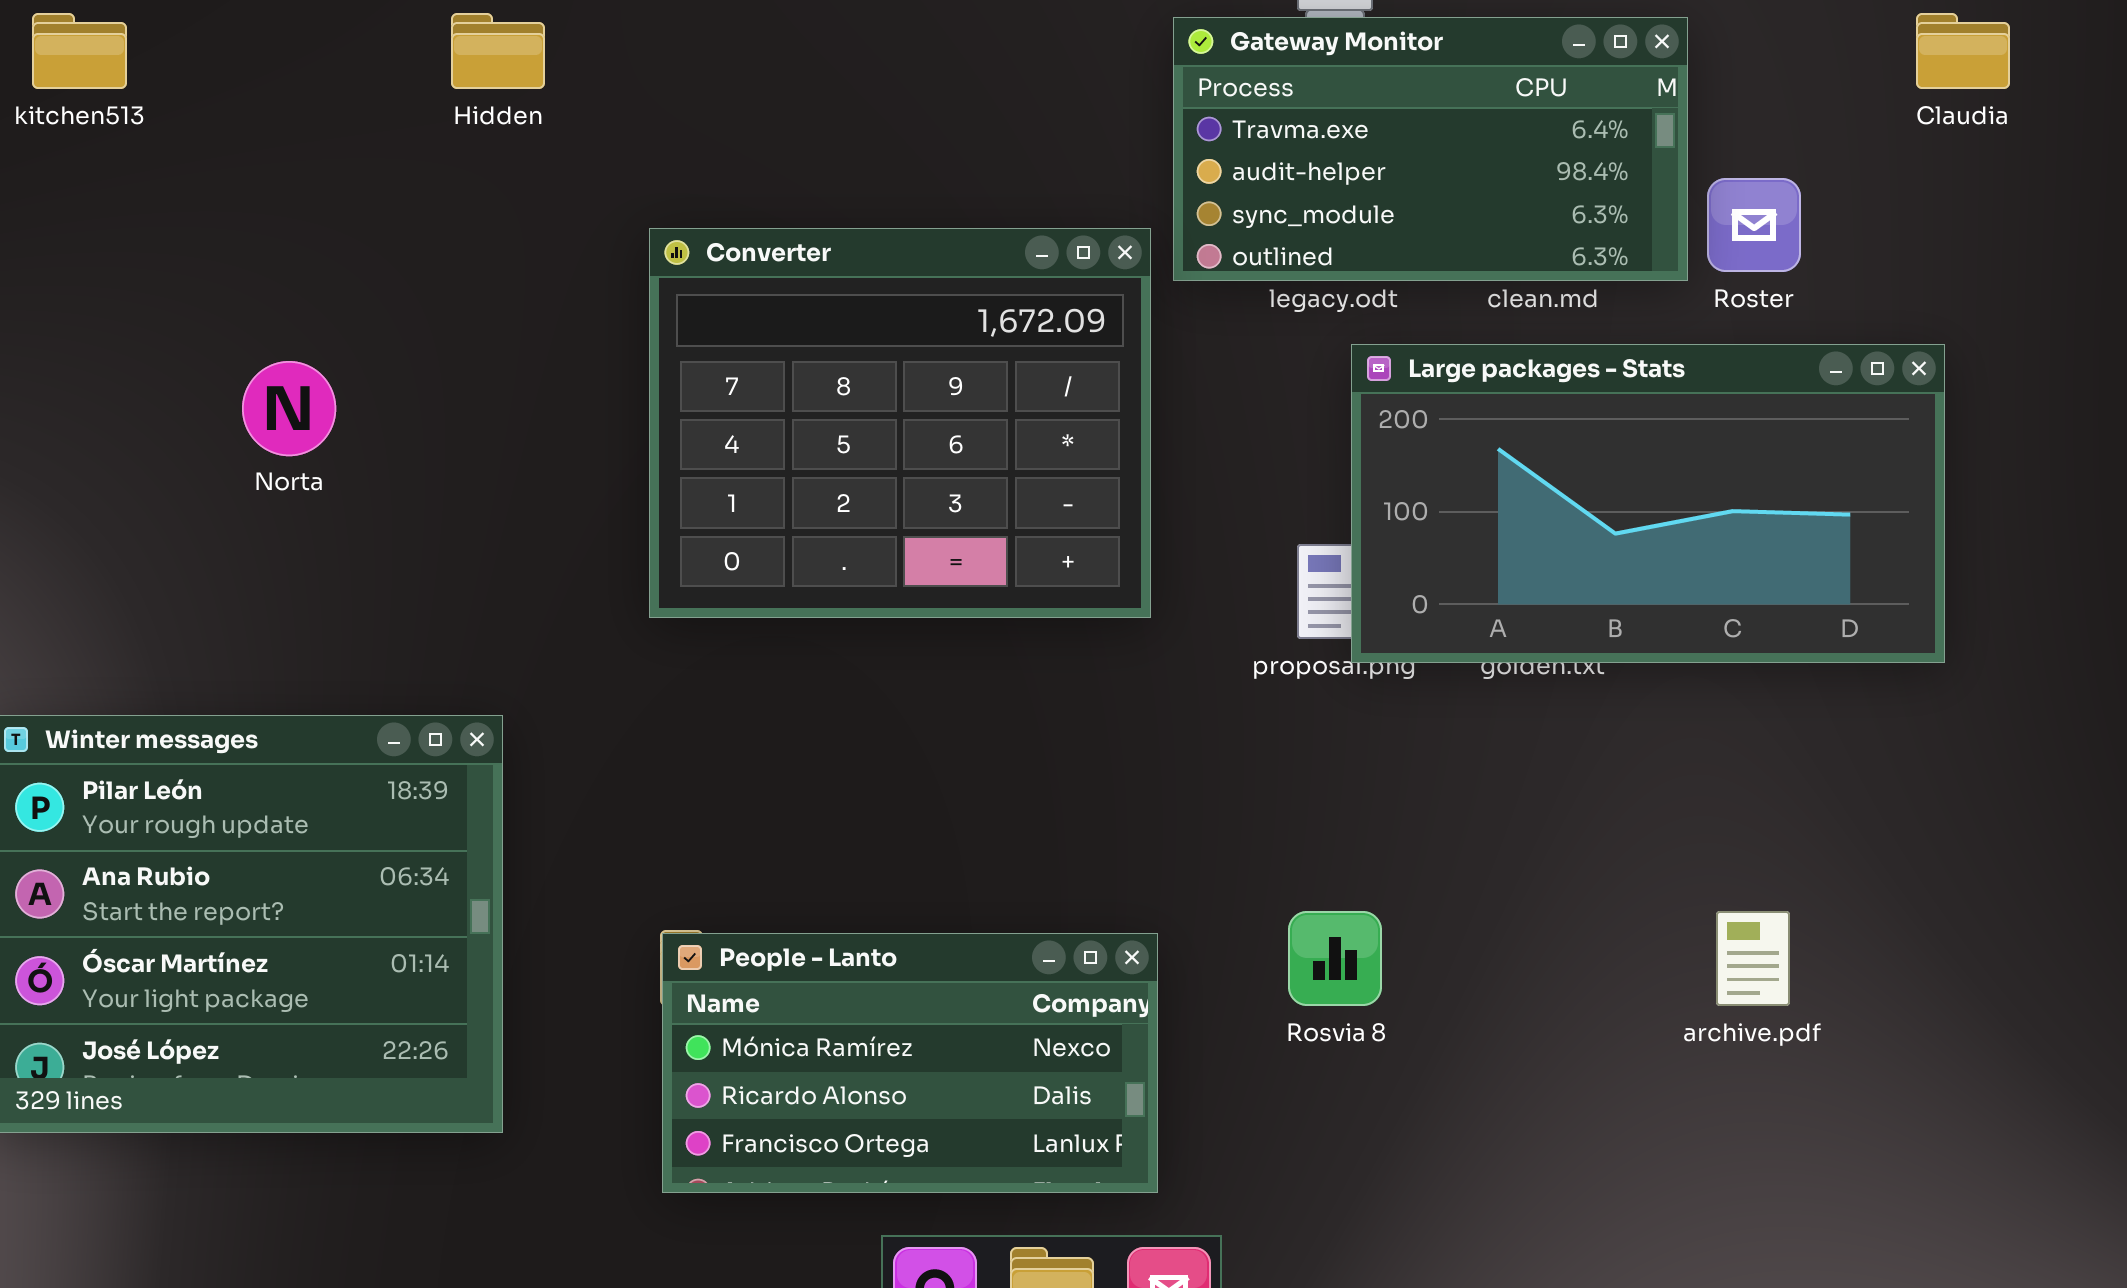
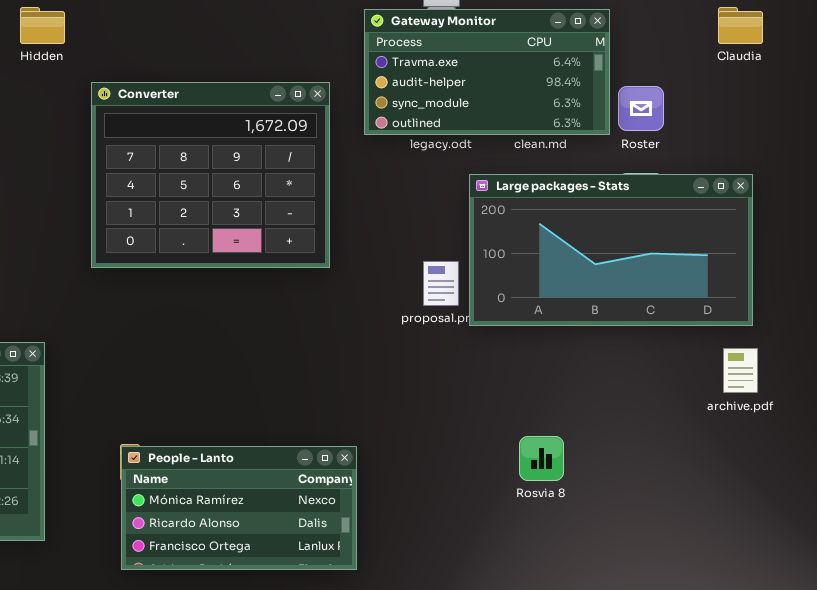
Converter: [649,228,1151,618] -> [91,82,330,268], moved
Large packages - Stats: [1351,344,1945,663] -> [469,174,753,326], moved
Rosvia 8: [1288,911,1382,1006] -> [519,436,564,481], moved
archive.pdf: [1716,911,1790,1006] -> [723,348,758,393], moved

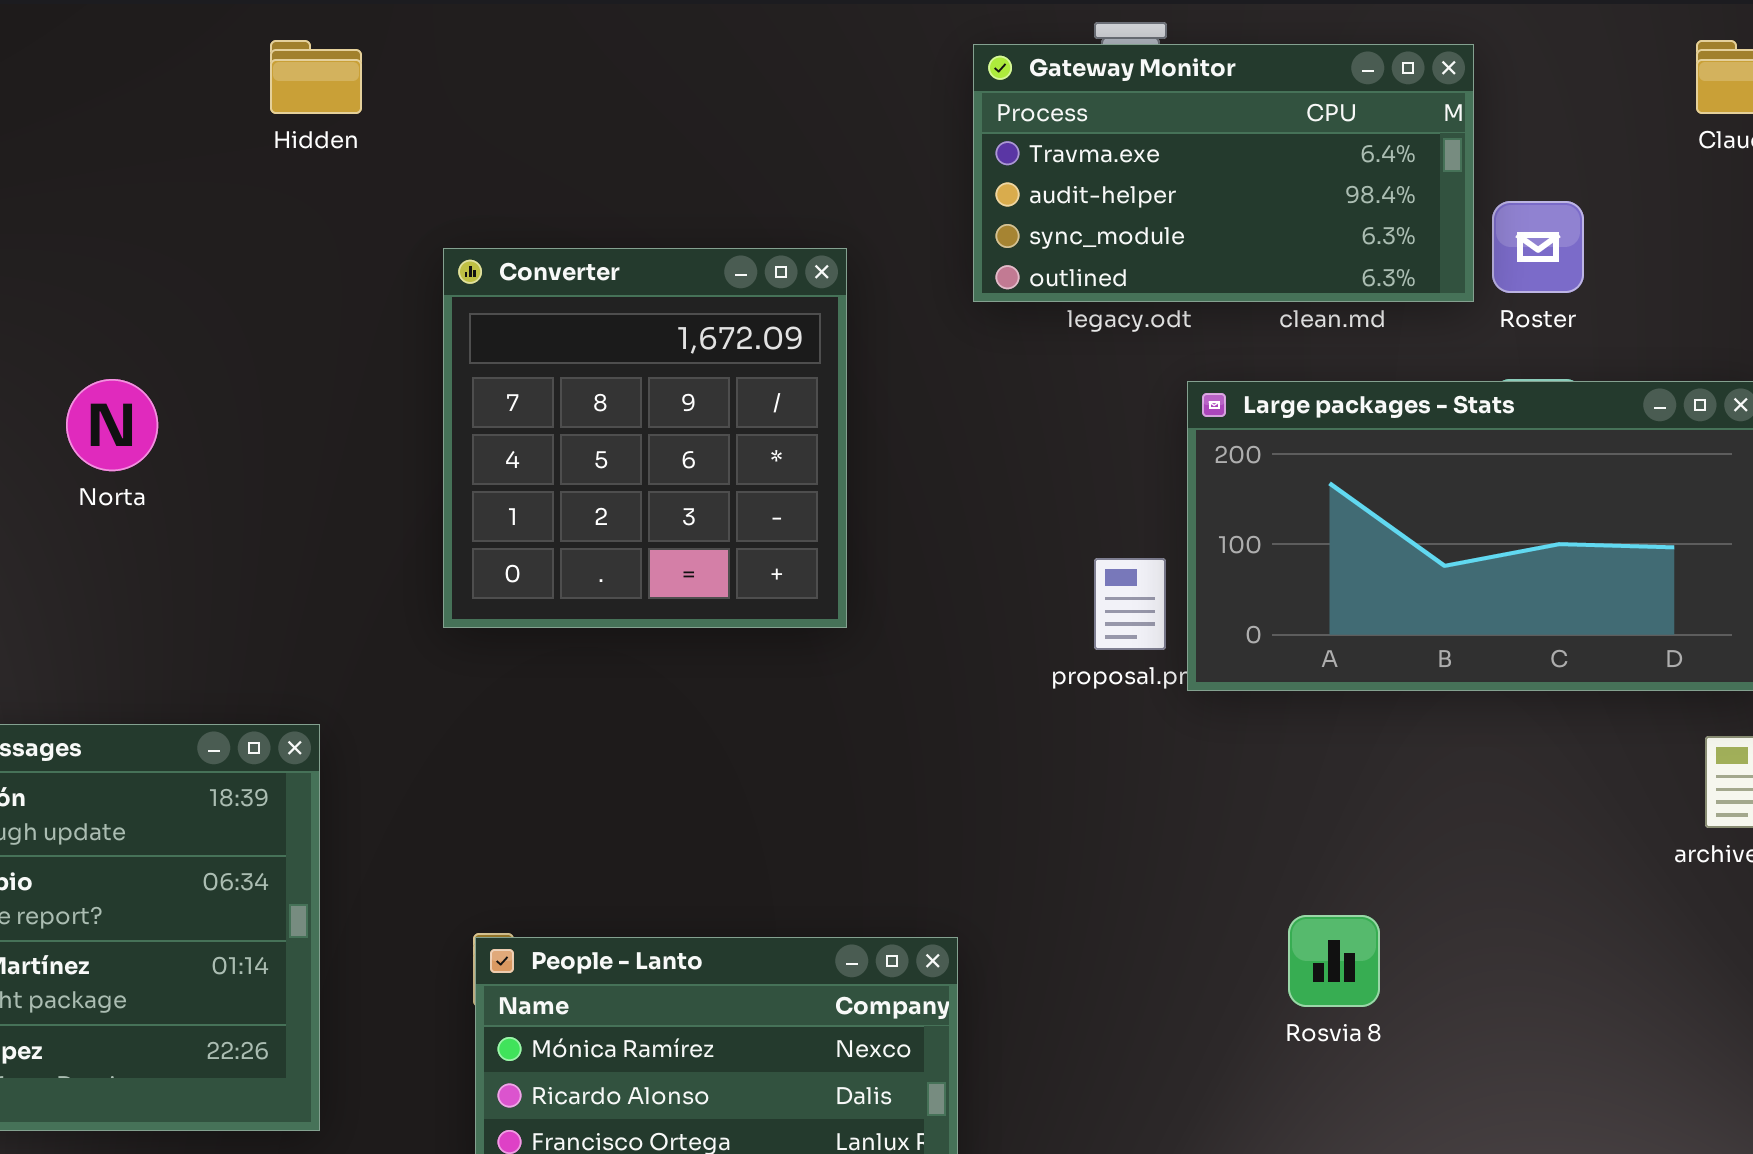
Converter: [91,82,330,268] -> [443,248,847,628], moved, resized

